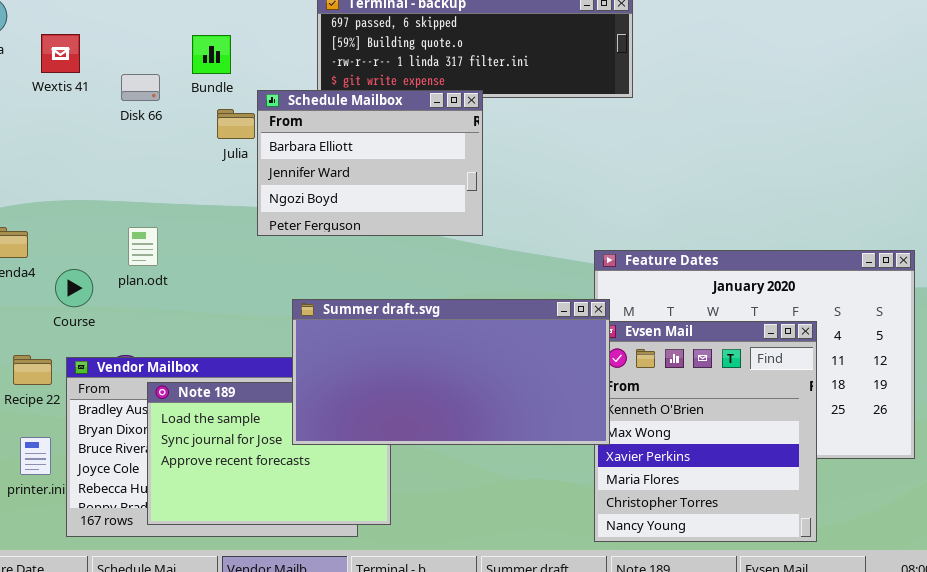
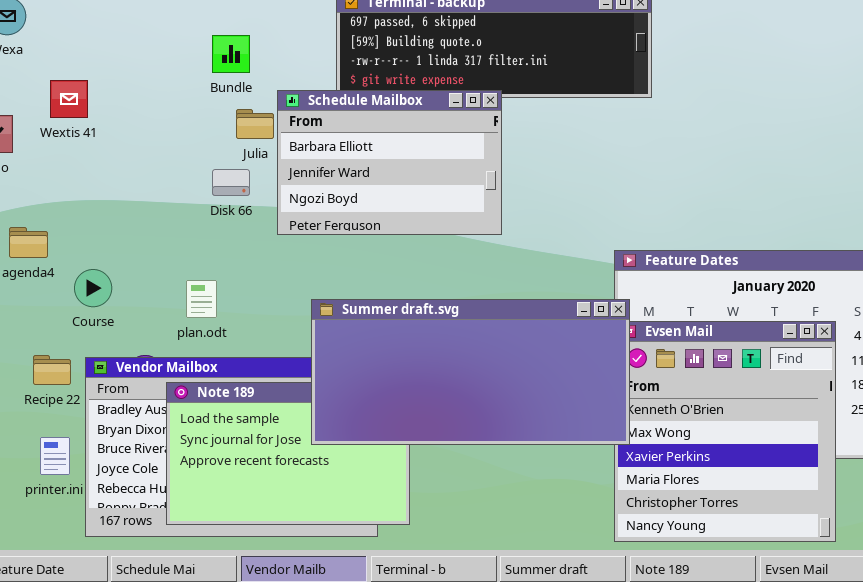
Wextis 41: [41,34,80,73] -> [50,80,88,118], moved
Disk 66: [121,74,160,101] -> [212,169,250,196], moved
plan.odt: [128,227,158,266] -> [186,280,217,318], moved

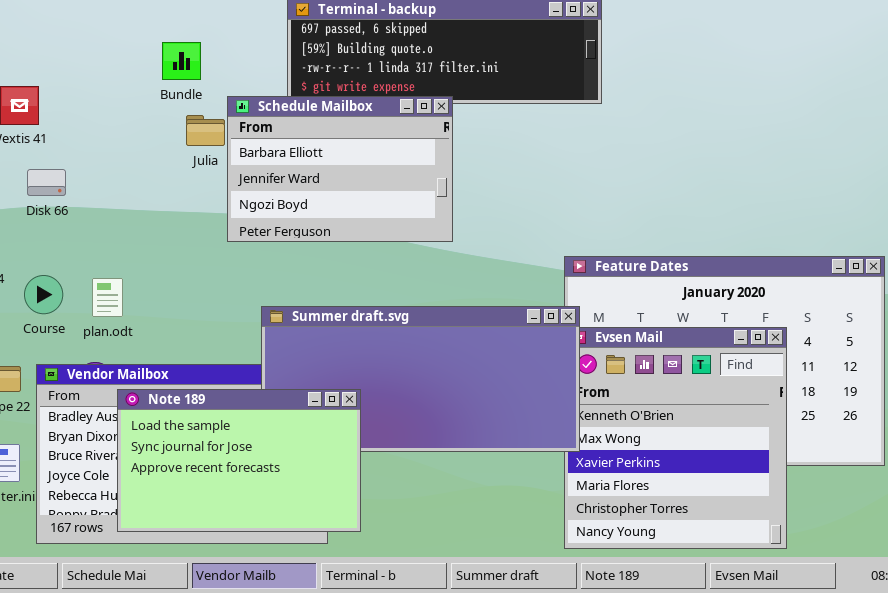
Disk 66: [212,169,250,196] -> [27,169,66,196], moved
plan.odt: [186,280,217,318] -> [92,278,123,317], moved
Note 189: [166,382,410,525] -> [117,389,361,532], raised

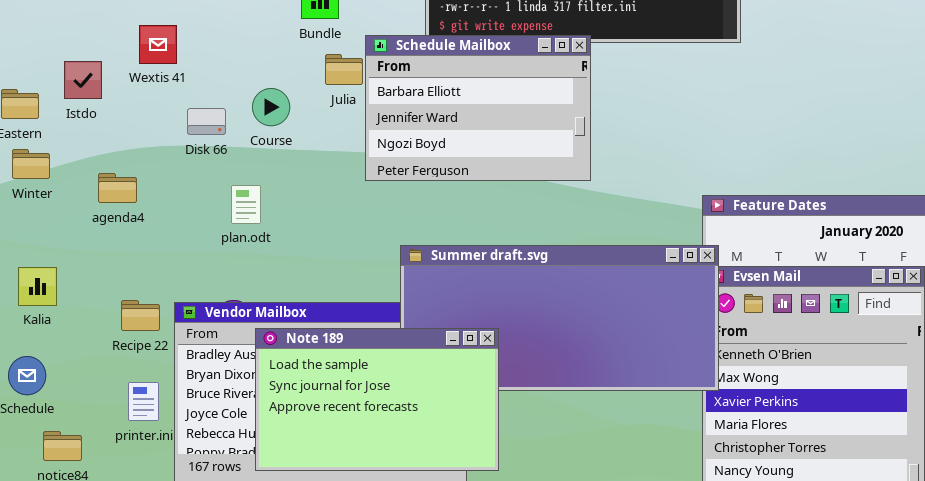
Disk 66: [27,169,66,196] -> [187,108,226,135], moved
Course: [24,275,63,314] -> [252,88,290,126], moved
plan.odt: [92,278,123,317] -> [231,185,261,224], moved

